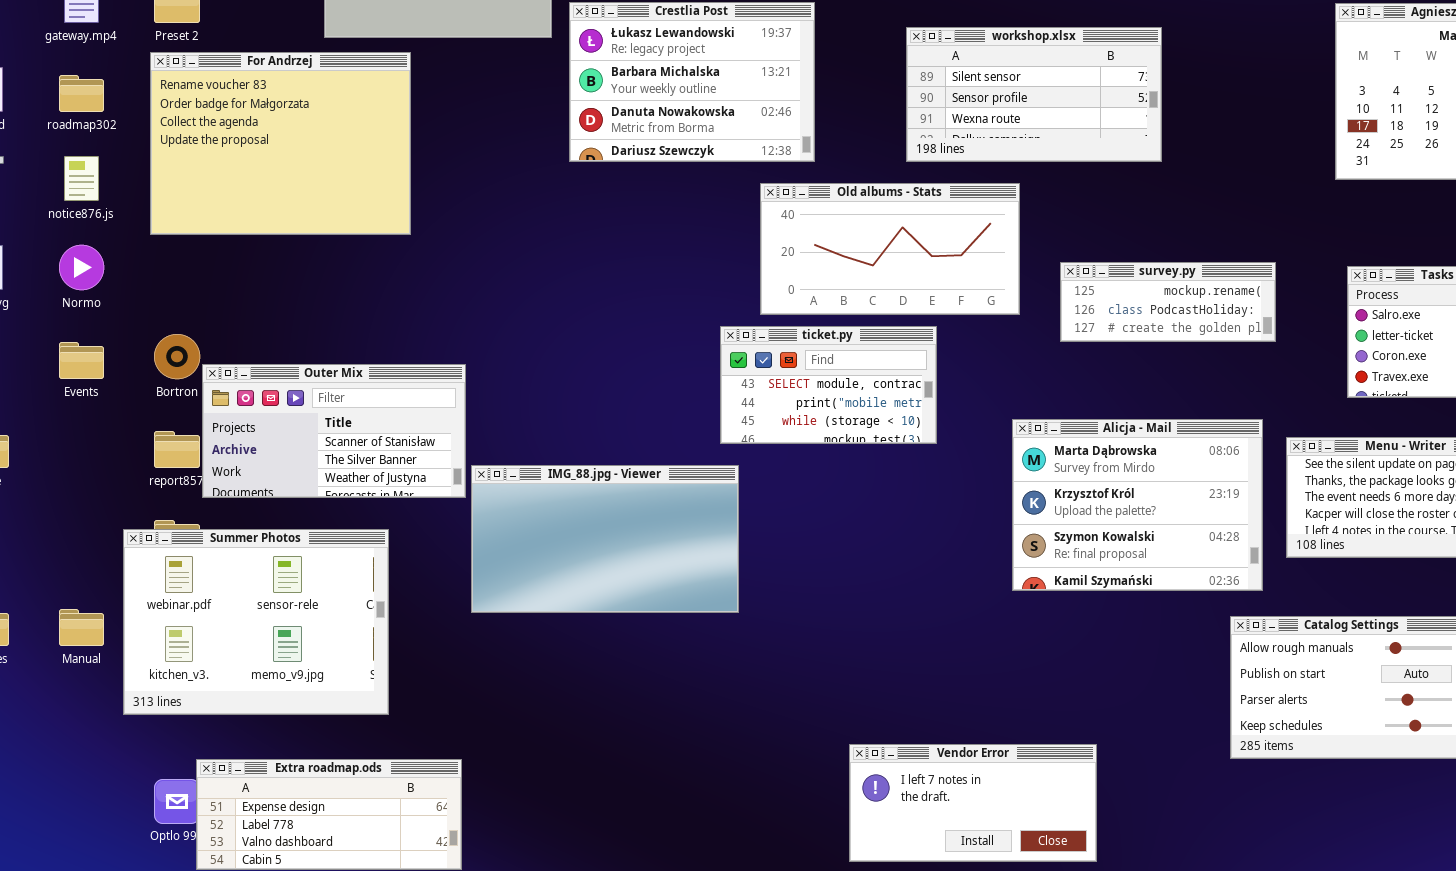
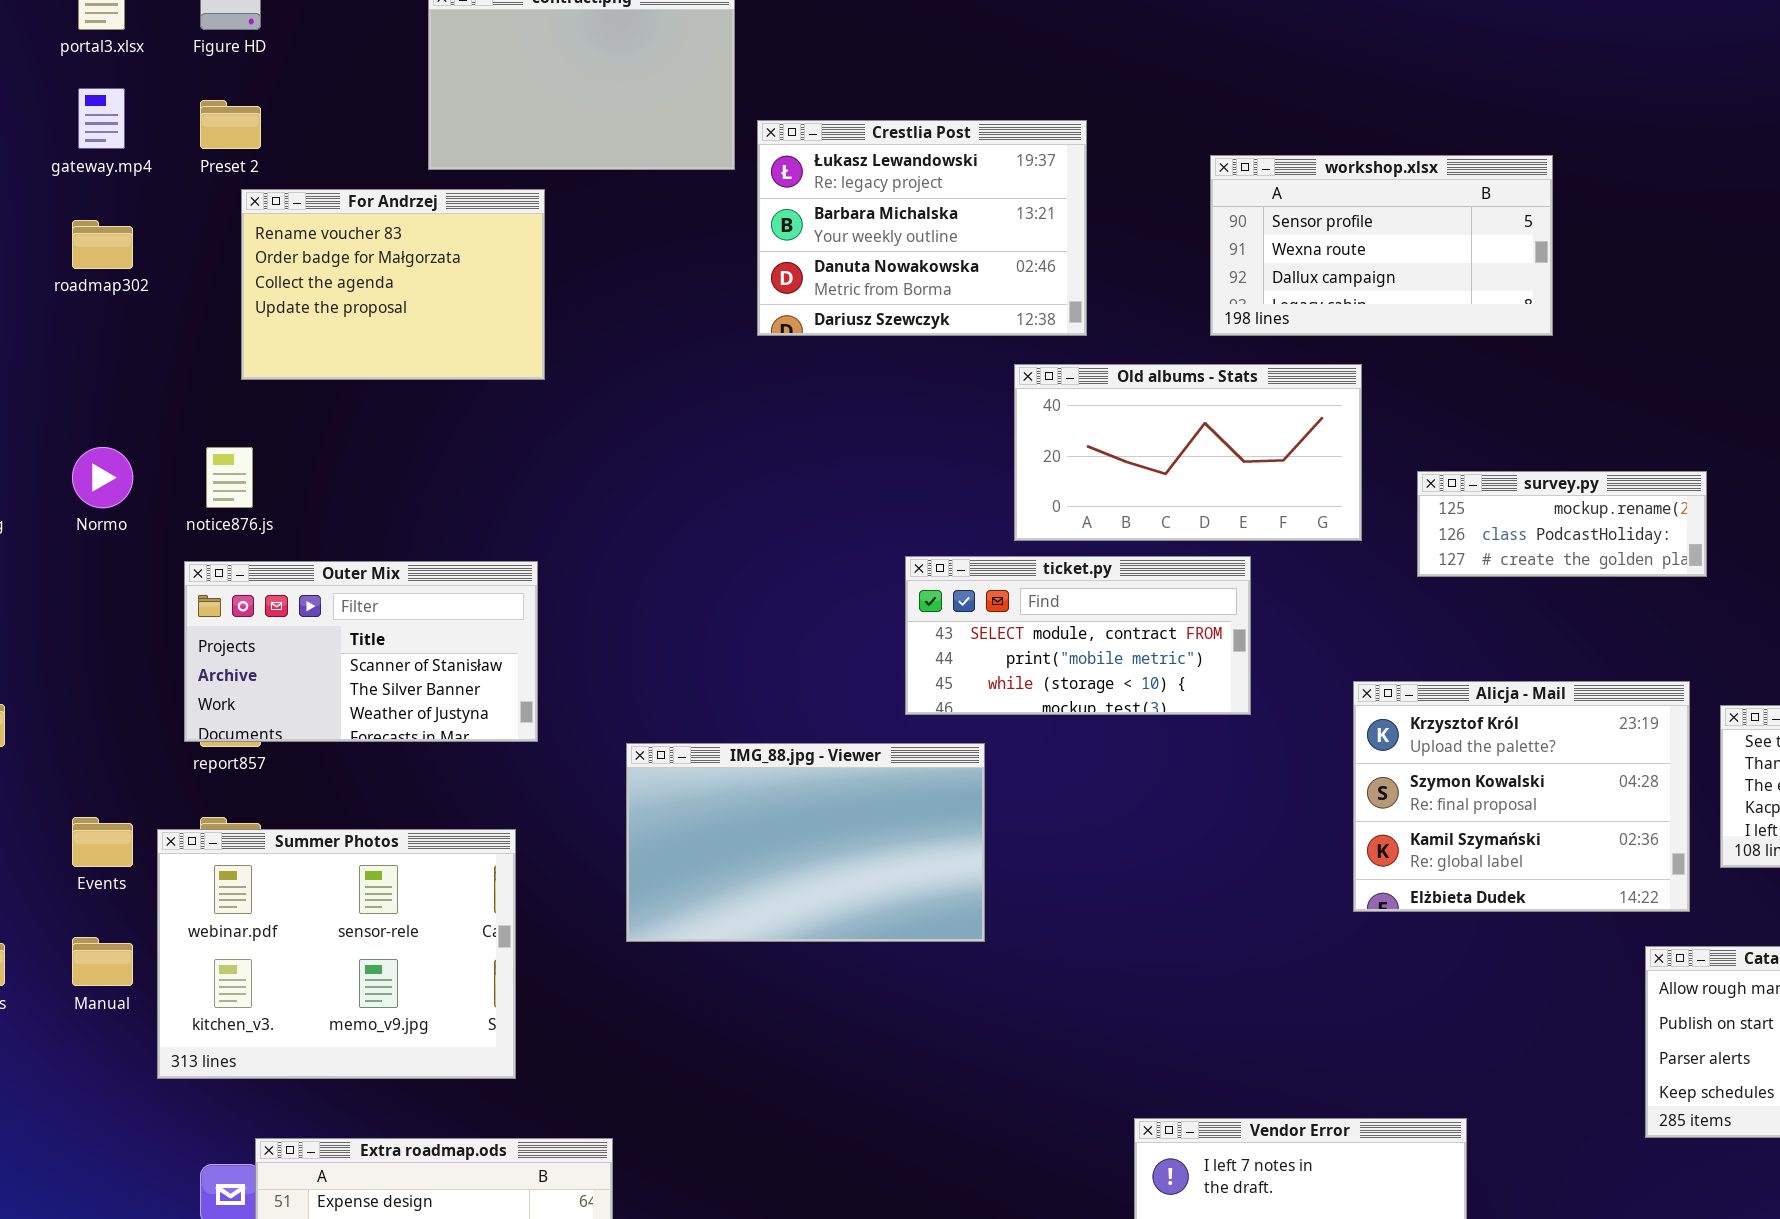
workshop.xlsx: [906,27,1162,162] -> [1210,155,1553,336], scrolled down 1 row
For Andrzej: [150,52,411,235] -> [241,189,545,380], resized
notice876.js: [64,156,99,201] -> [206,447,253,508], moved
ticket.py: [720,326,937,444] -> [905,556,1251,715], resized
Events: [59,342,104,379] -> [72,817,133,867], moved
Outer Mix: [202,364,466,498] -> [184,561,538,742], moved
Alicja - Mail: [1012,419,1263,591] -> [1353,681,1690,912], scrolled down 1 row

